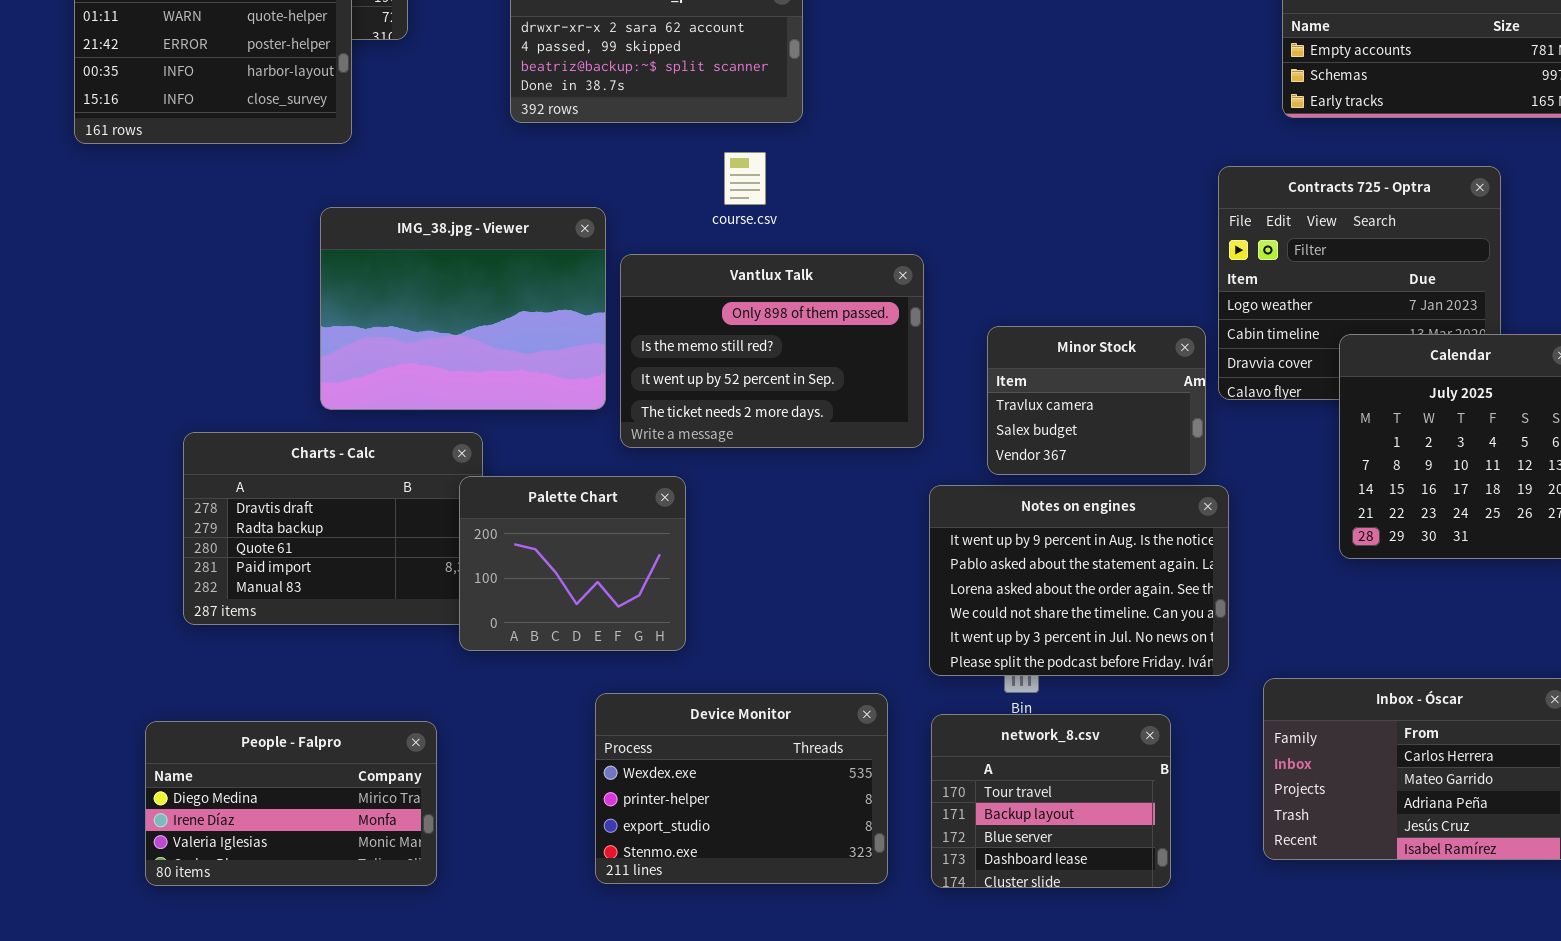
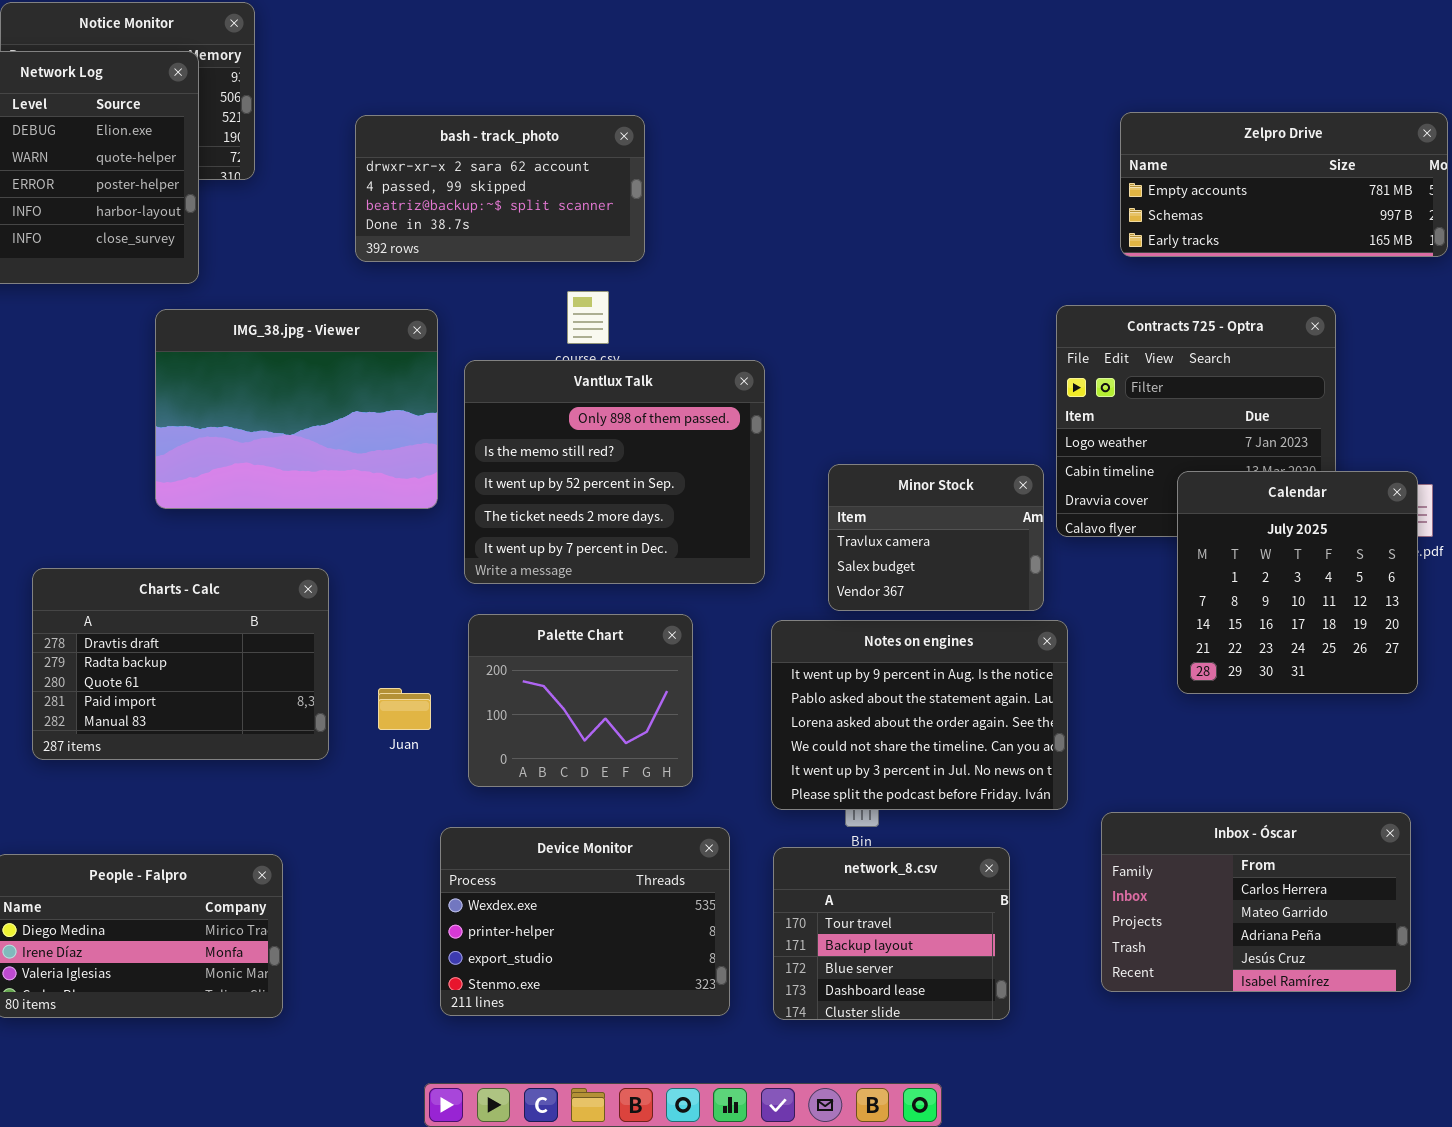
IMG_38.jpg - Viewer: [320,207,606,410] -> [155,309,438,509], moved
Vantlux Talk: [620,254,924,448] -> [464,360,765,584], resized
Palette Chart: [459,476,686,651] -> [468,614,693,787], moved

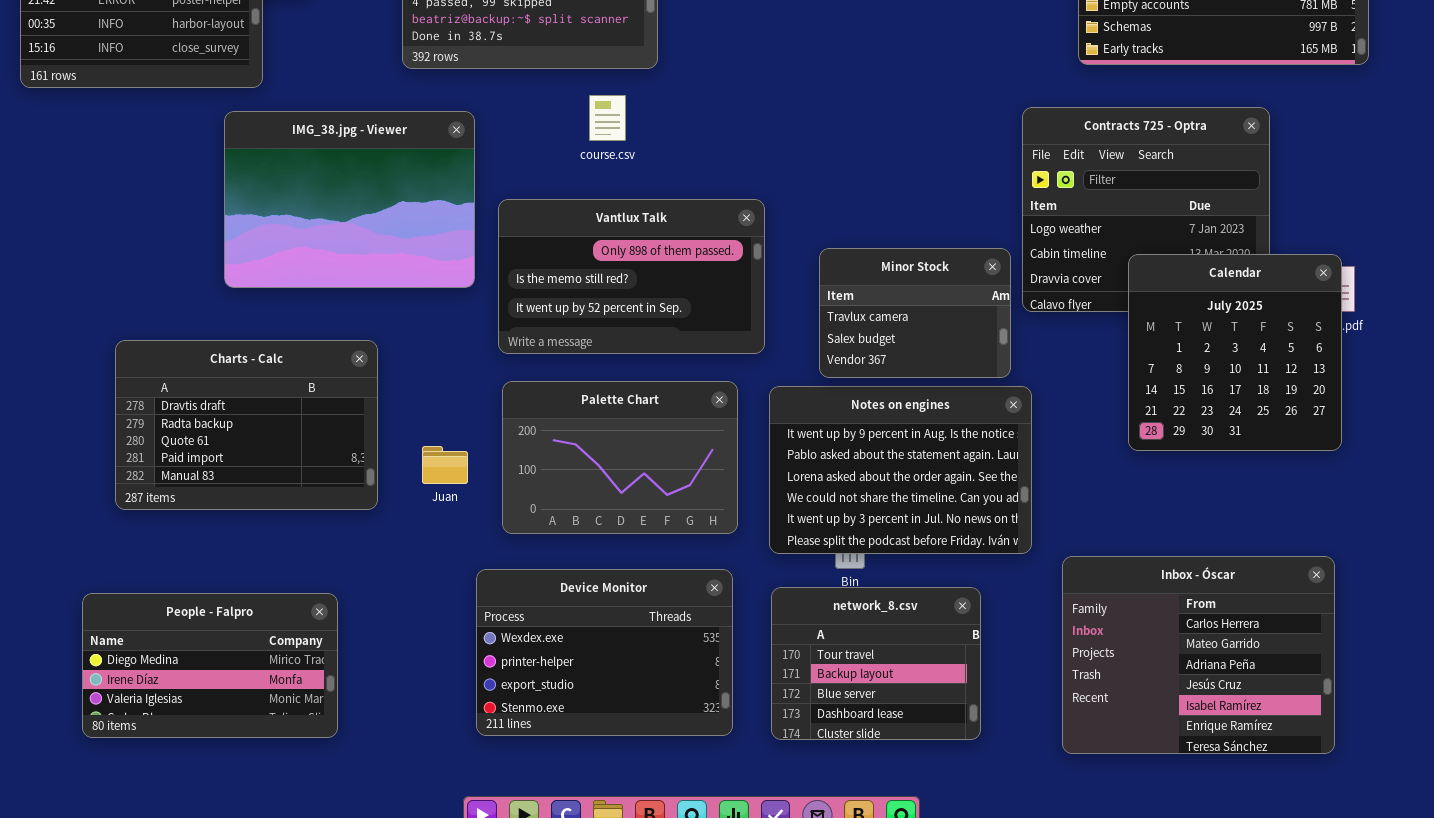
Vantlux Talk: [464,360,765,584] -> [498,199,765,354], resized
Palette Chart: [468,614,693,787] -> [502,381,738,534], resized
Inbox - Óscar: [1101,812,1411,992] -> [1062,556,1335,754], resized

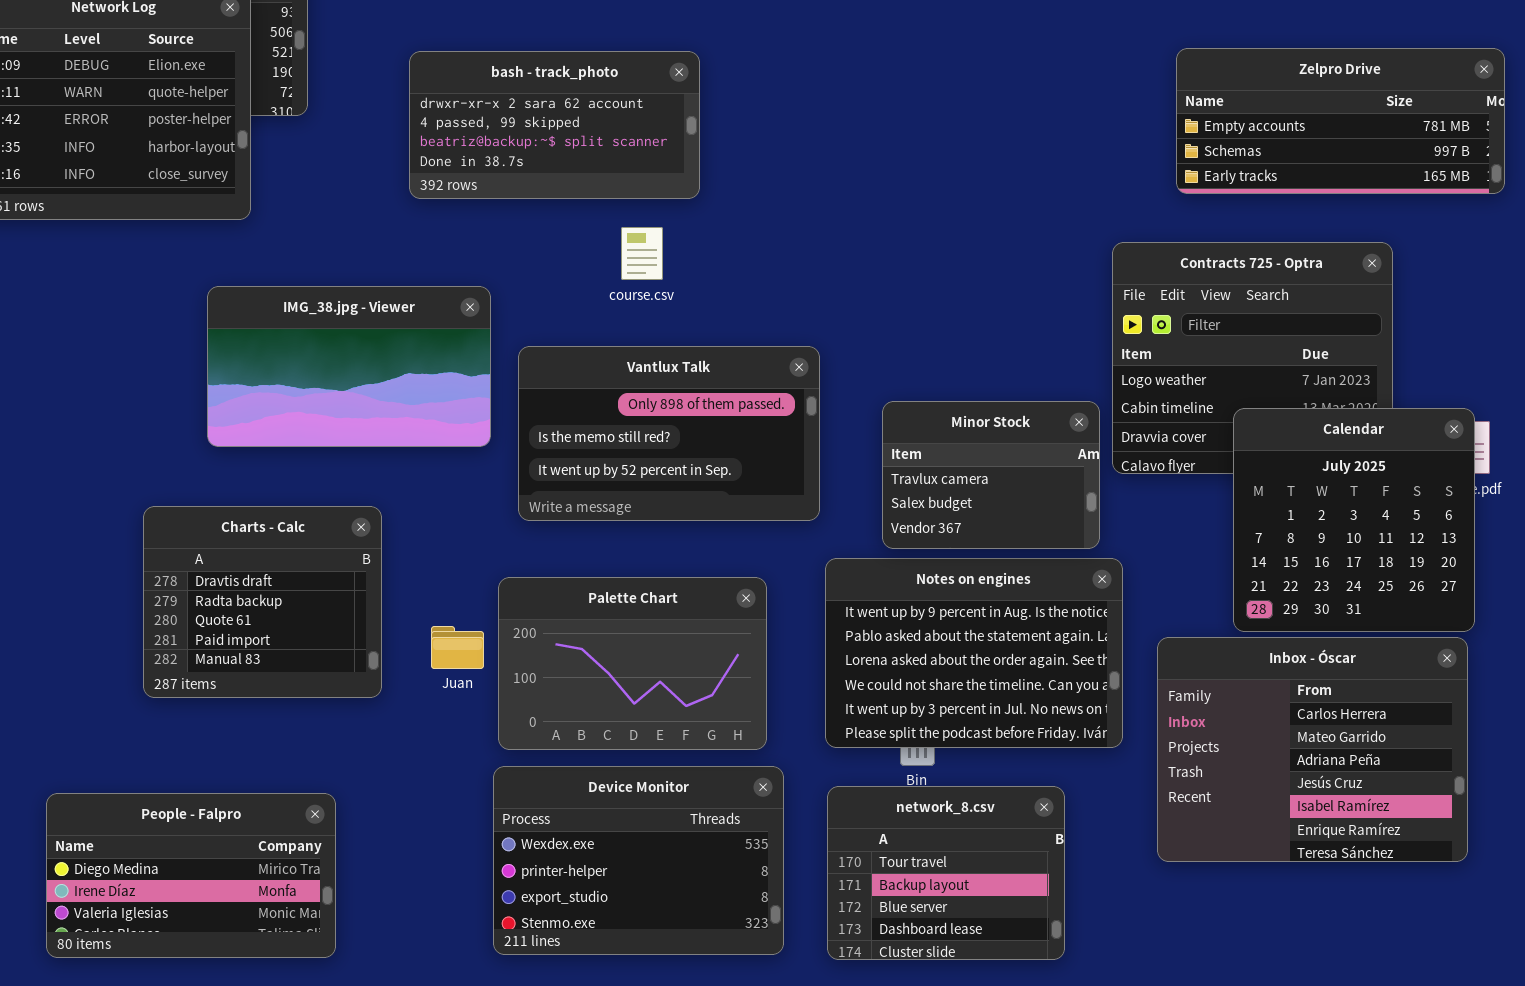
IMG_38.jpg - Viewer: [224,111,475,288] -> [207,286,491,447], resized
Charts - Calc: [115,340,378,510] -> [143,506,382,698], resized
Palette Chart: [502,381,738,534] -> [498,577,767,750], moved
Inbox - Óscar: [1062,556,1335,754] -> [1157,637,1468,862], moved

